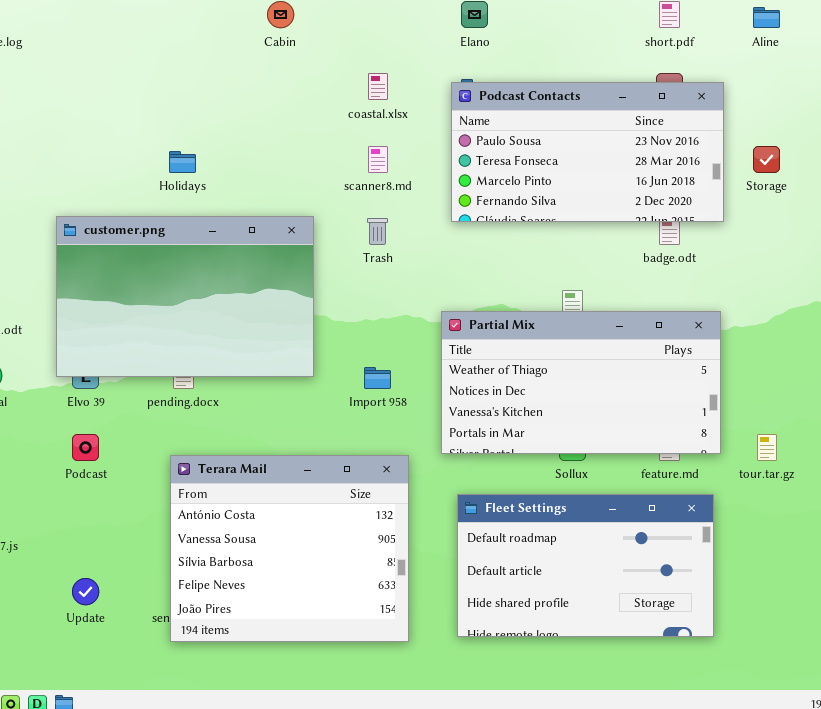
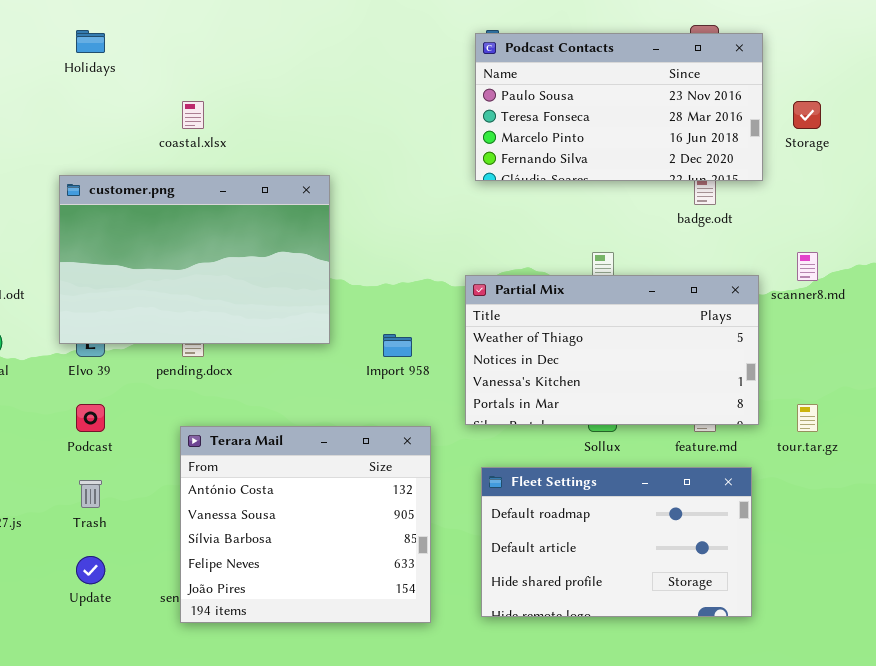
coastal.xlsx: [368,73,388,100] -> [182,101,204,129], moved
scanner8.md: [368,146,388,173] -> [797,252,818,281], moved
Holidays: [169,151,196,173] -> [76,30,105,53], moved
Trash: [367,218,388,245] -> [79,480,102,508], moved

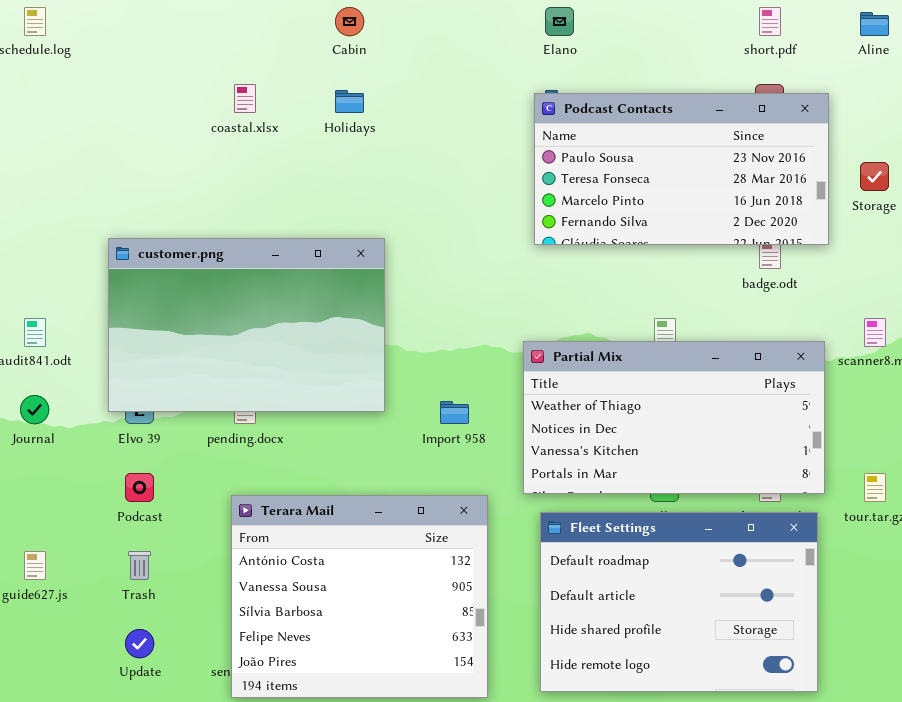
Holidays: [76,30,105,53] -> [335,90,364,113], moved
coastal.xlsx: [182,101,204,129] -> [234,84,256,113], moved
Fleet Settings: [481,467,752,617] -> [540,512,818,692], resized

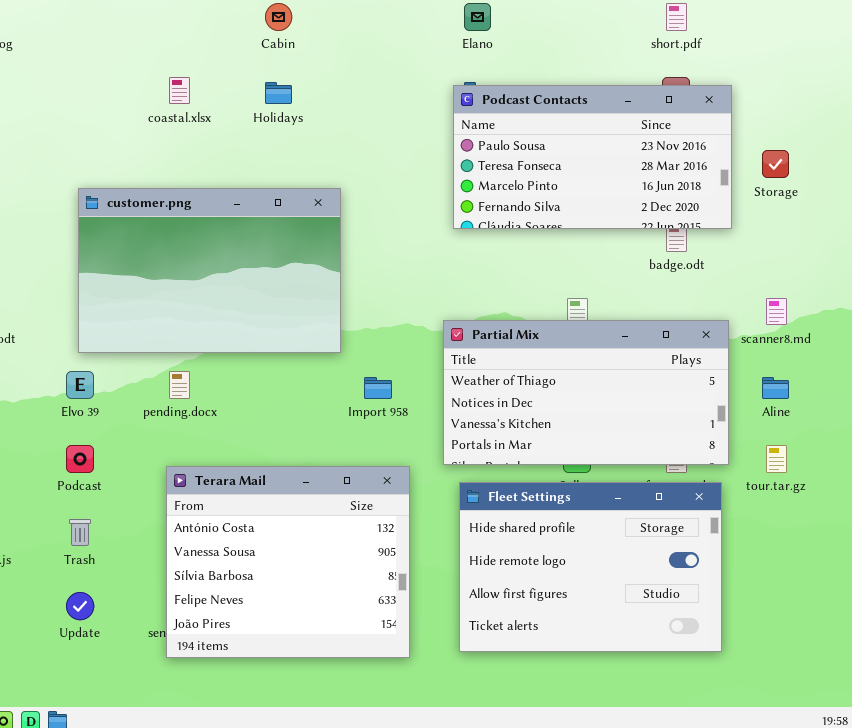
Aline: [860,12,889,36] -> [762,377,789,399], moved
customer.png: [108,238,385,412] -> [78,188,341,353], moved
Fleet Settings: [540,512,818,692] -> [459,482,722,652], scrolled down 2 rows

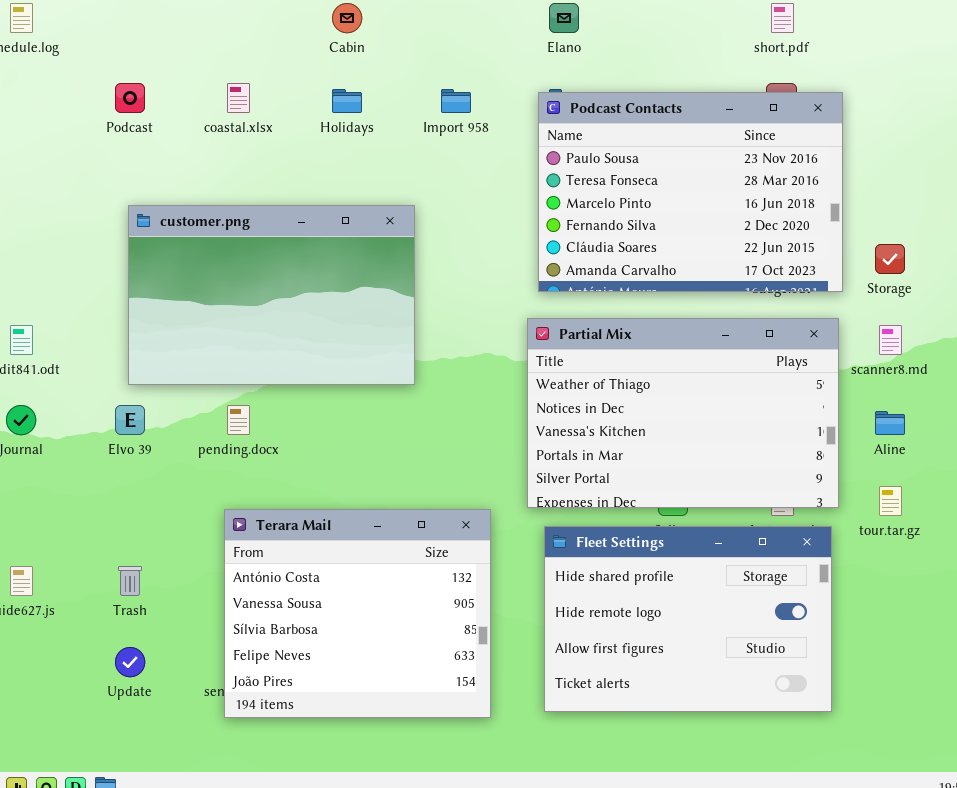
Podcast Contacts: [453,85,732,229] -> [538,92,843,292], resized
Storage: [762,150,789,178] -> [875,244,905,274], moved
Partial Mix: [443,320,729,465] -> [527,318,839,508], resized
Import 958: [364,377,392,399] -> [441,89,471,113], moved
Podcast: [66,445,94,473] -> [115,83,145,113], moved

